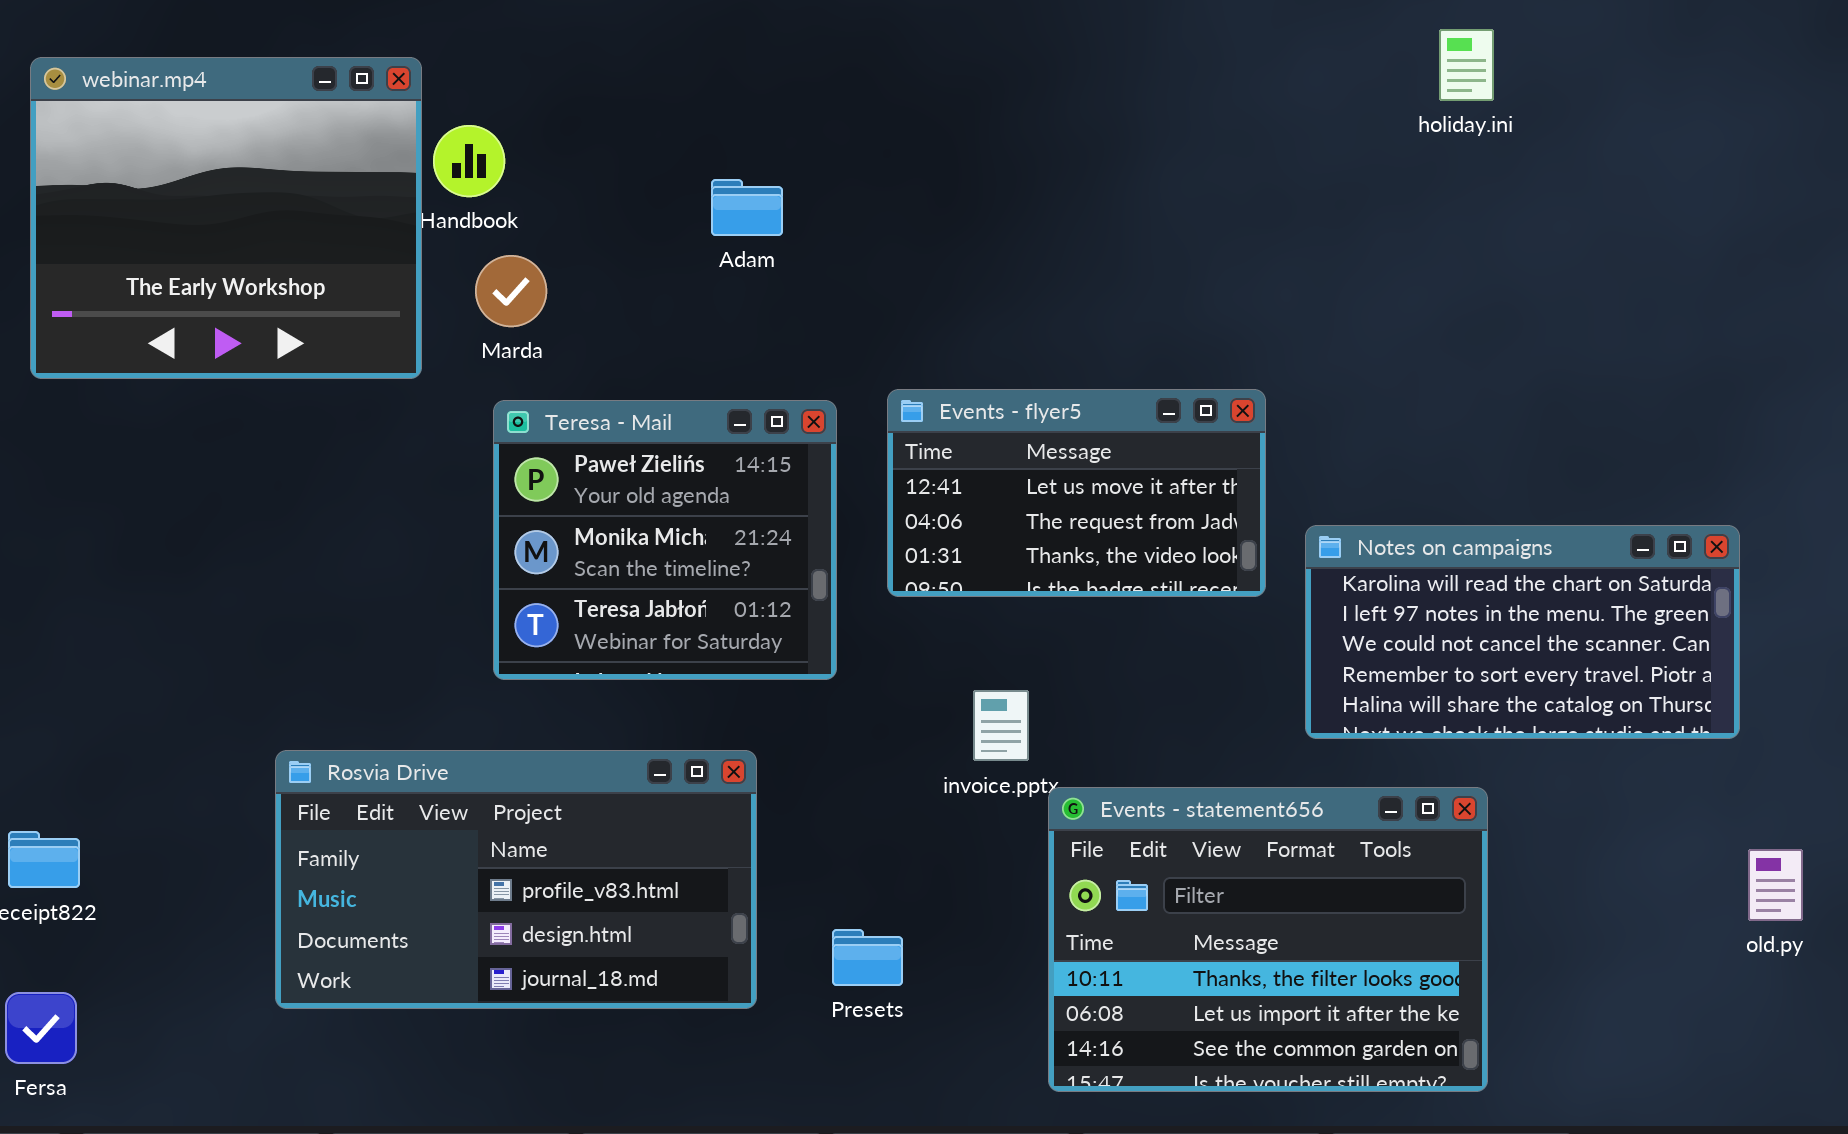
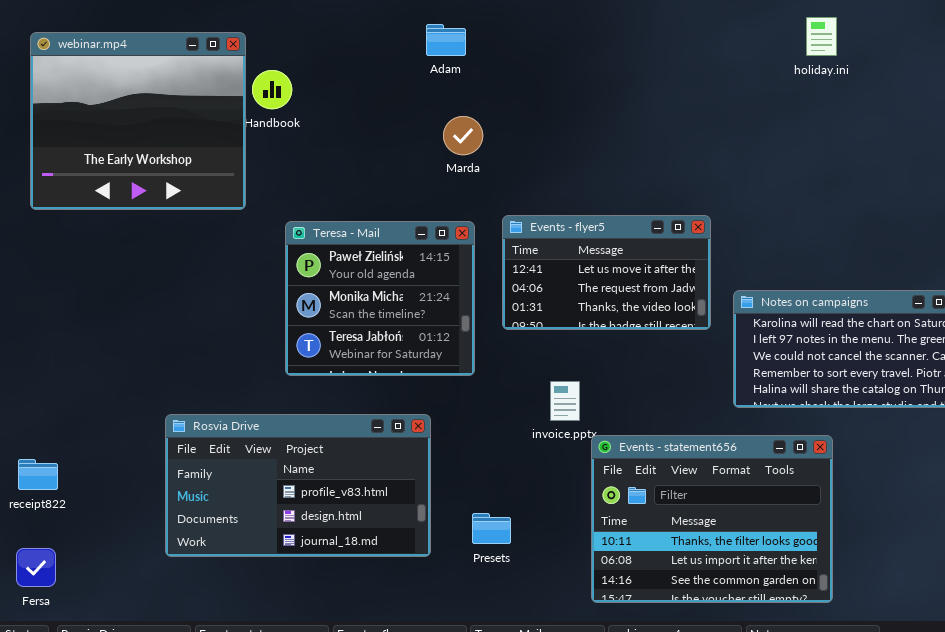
Adam: [711,179,783,236] -> [426,24,466,56], moved
Marda: [475,255,547,327] -> [443,116,483,155], moved

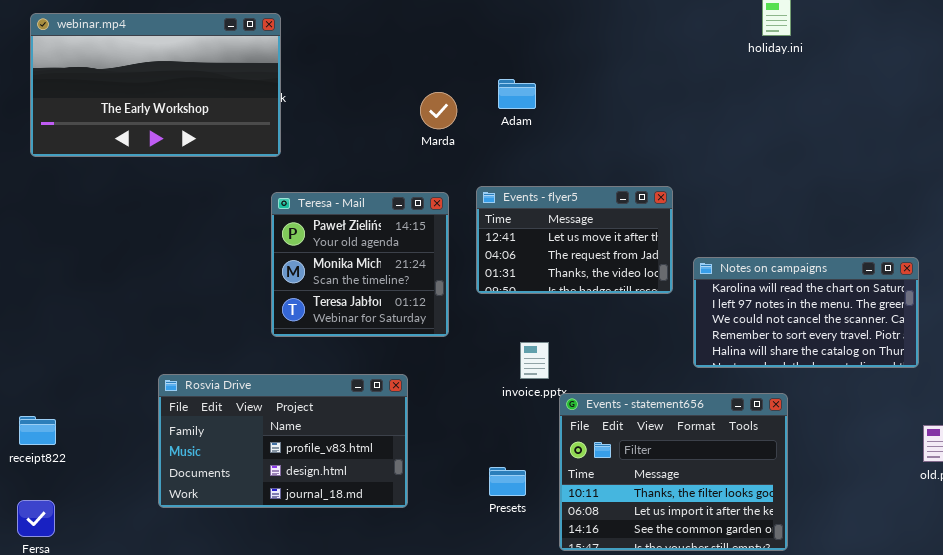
Adam: [426,24,466,56] -> [498,79,536,109], moved
webinar.mp4: [30,32,246,210] -> [30,13,281,157], resized
Presets: [472,513,511,544] -> [489,467,526,496], moved

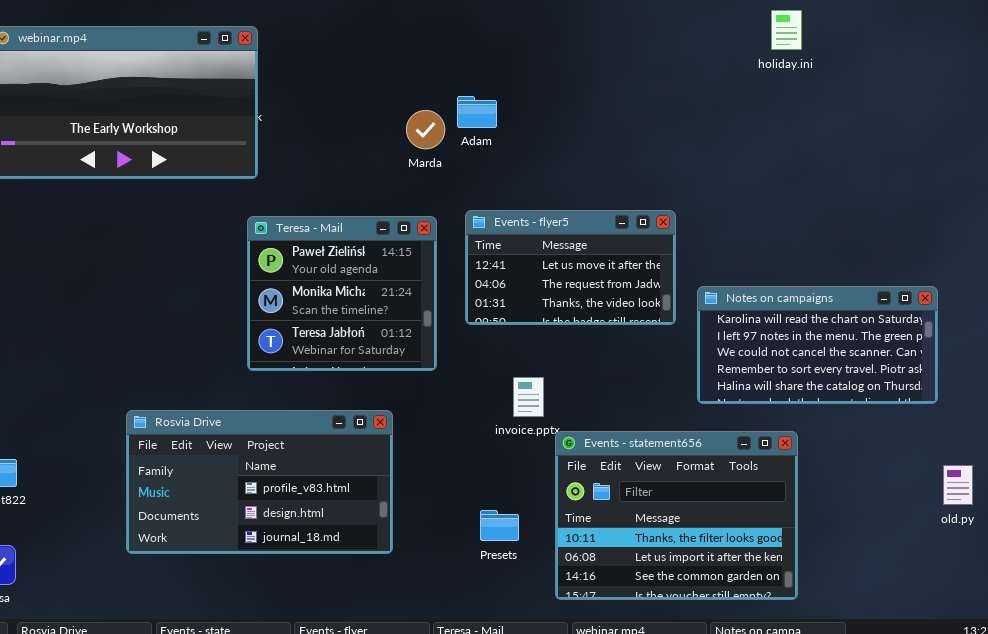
Adam: [498,79,536,109] -> [457,96,497,128], moved

